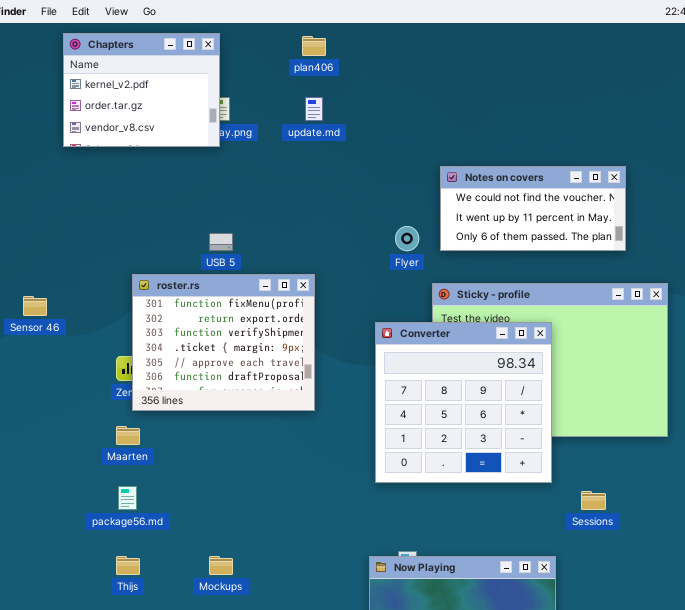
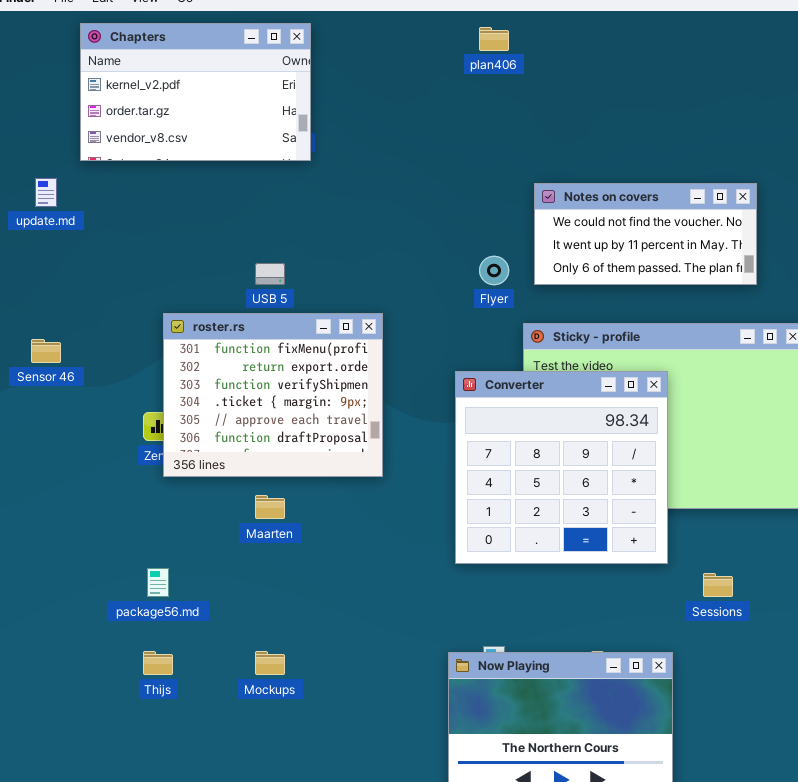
Chapters: [63,33,220,147] -> [80,23,311,161], resized
plan406: [302,36,326,56] -> [479,27,509,51], moved
update.md: [305,97,323,121] -> [35,178,57,207], moved
Maarten: [116,426,140,445] -> [255,495,285,519], moved

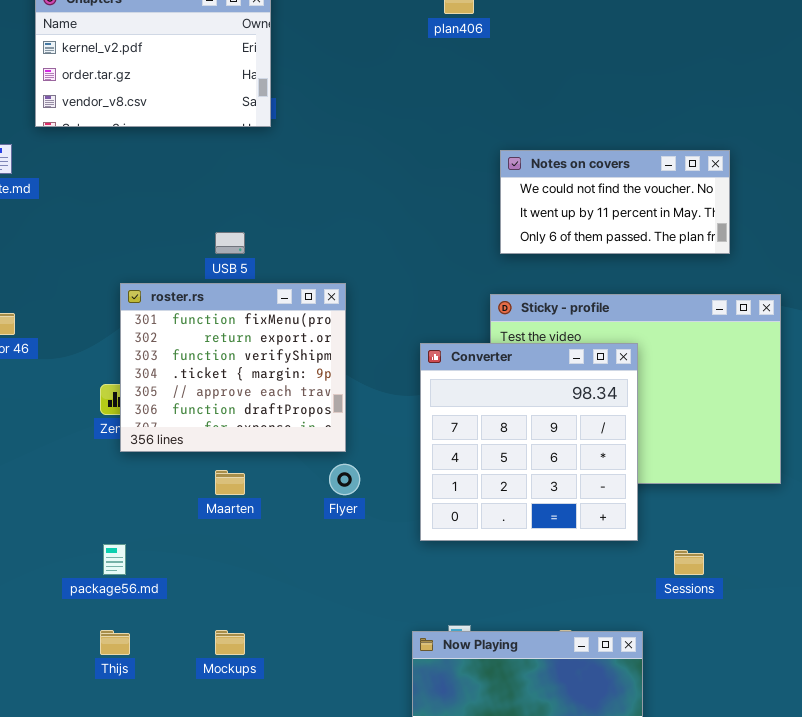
Flyer: [479,256,509,285] -> [329,464,360,495], moved

